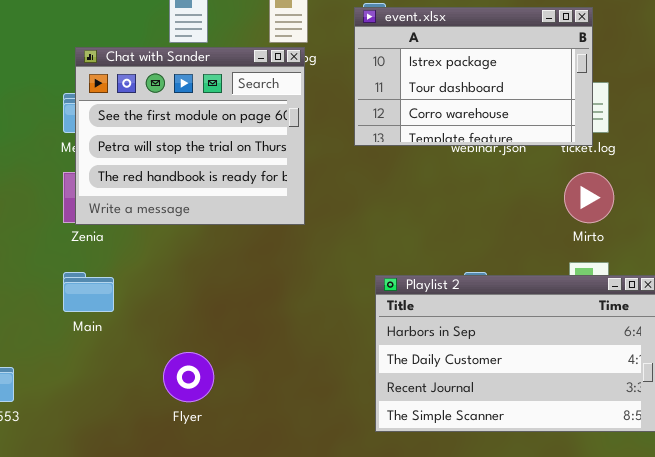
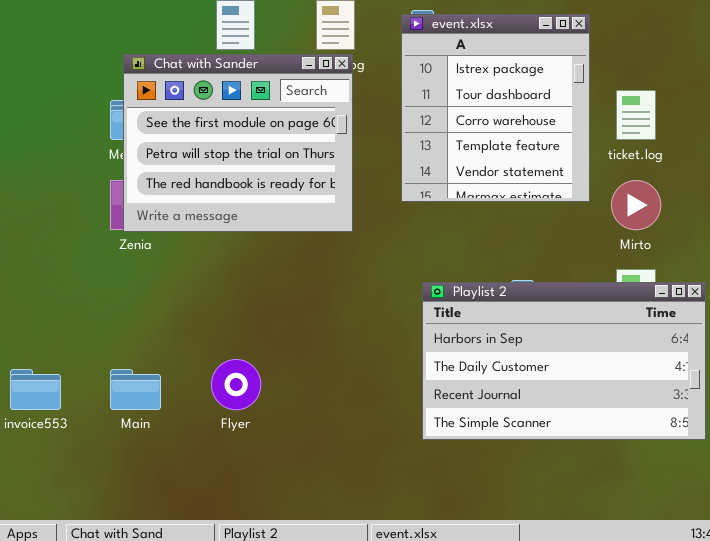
event.xlsx: [354,7,593,146] -> [401,14,590,202], resized
Main: [63,272,114,312] -> [110,369,161,410], moved

